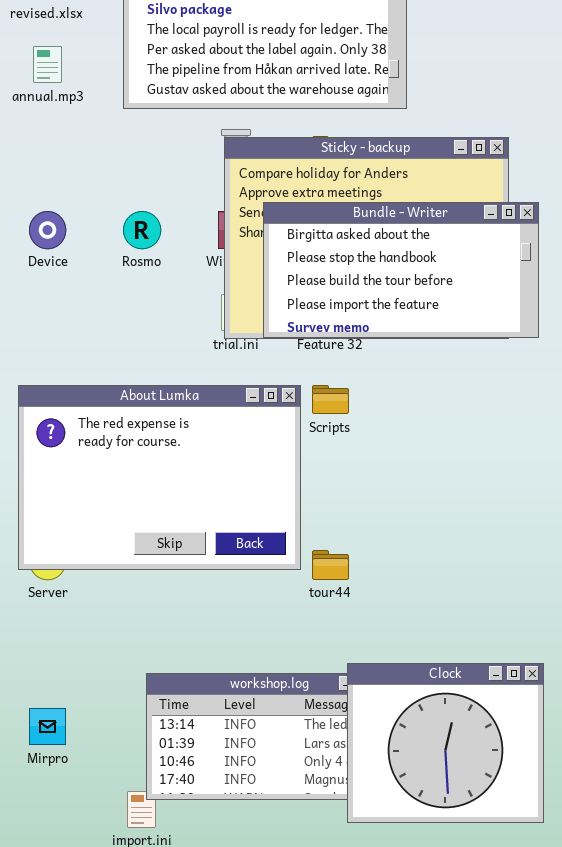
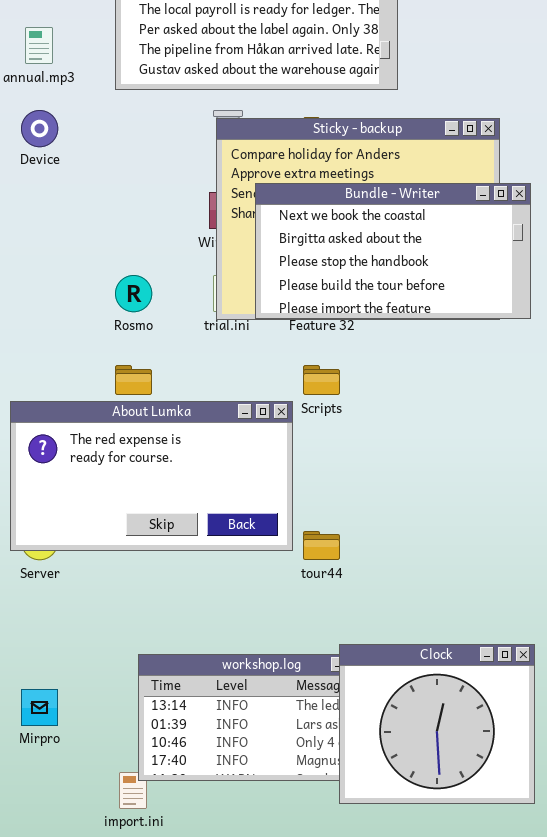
Bundle - Writer: [263,202,539,338] -> [255,183,531,319], scrolled up 1 row
Device: [29,211,66,249] -> [21,110,58,147], moved
Rosmo: [123,211,161,249] -> [115,275,152,312], moved
About Lumka: [18,385,301,570] -> [10,401,293,551], resized

